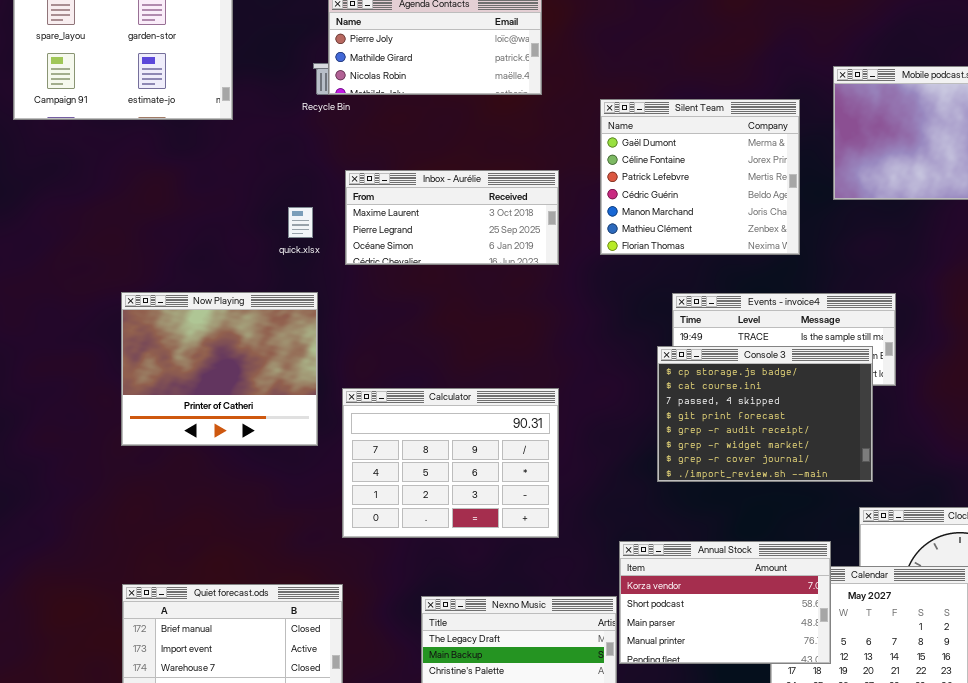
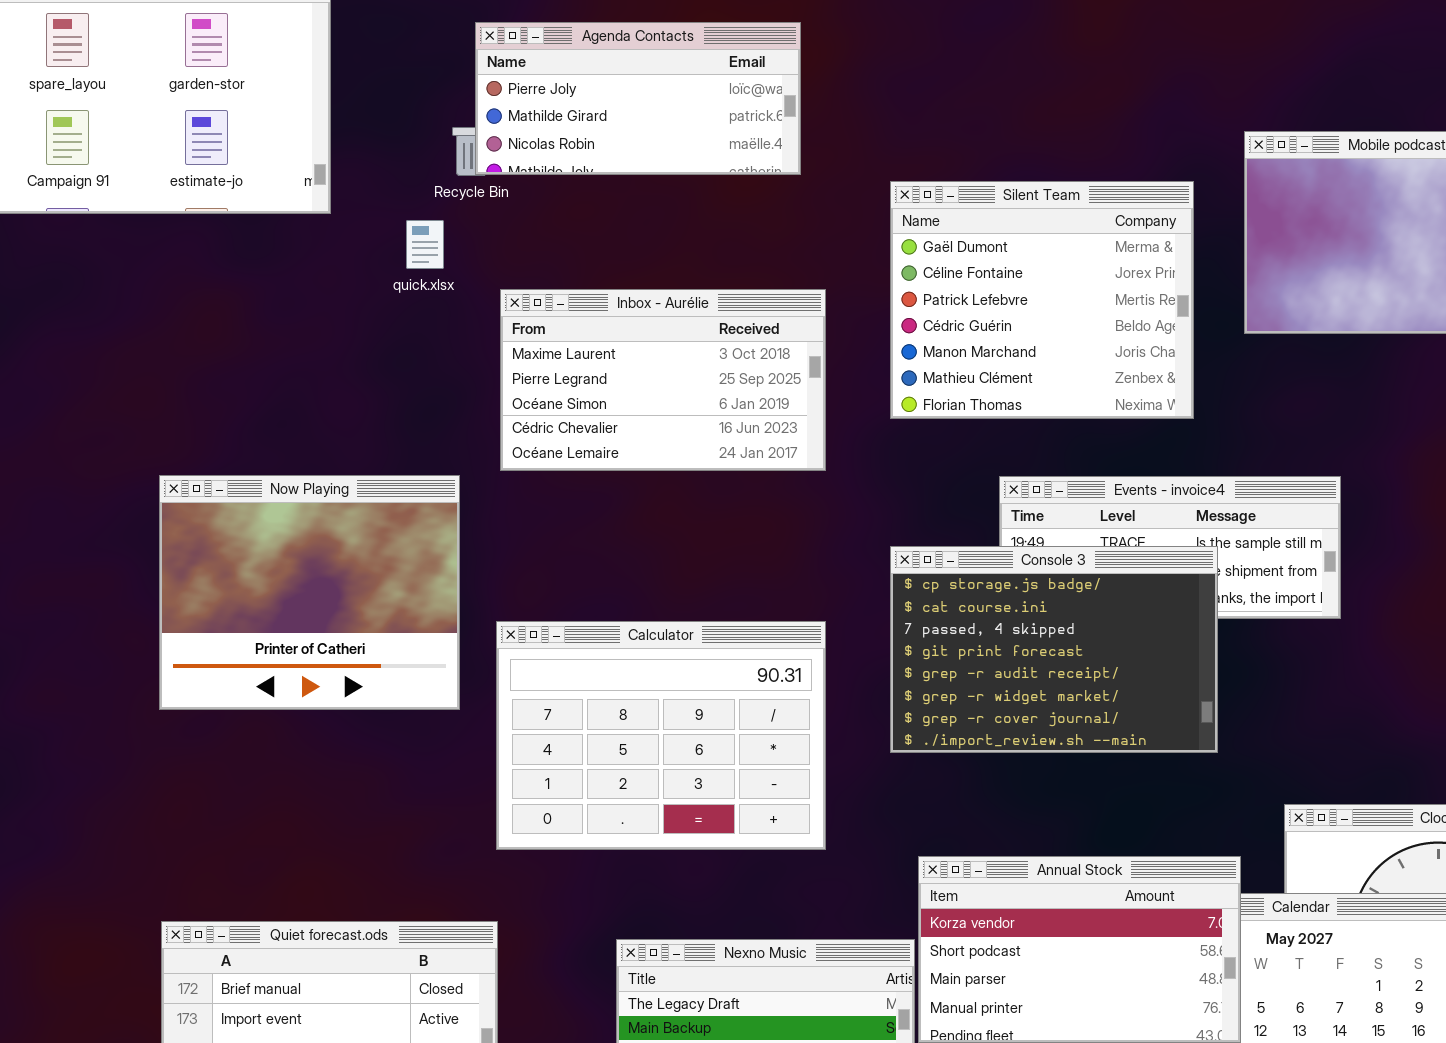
Inbox - Aurélie: [345,170,559,265] -> [500,289,826,471], resized
quick.xlsx: [288,207,313,238] -> [406,220,444,269], moved
Console 3: [657,346,873,482] -> [890,546,1218,753], moved

